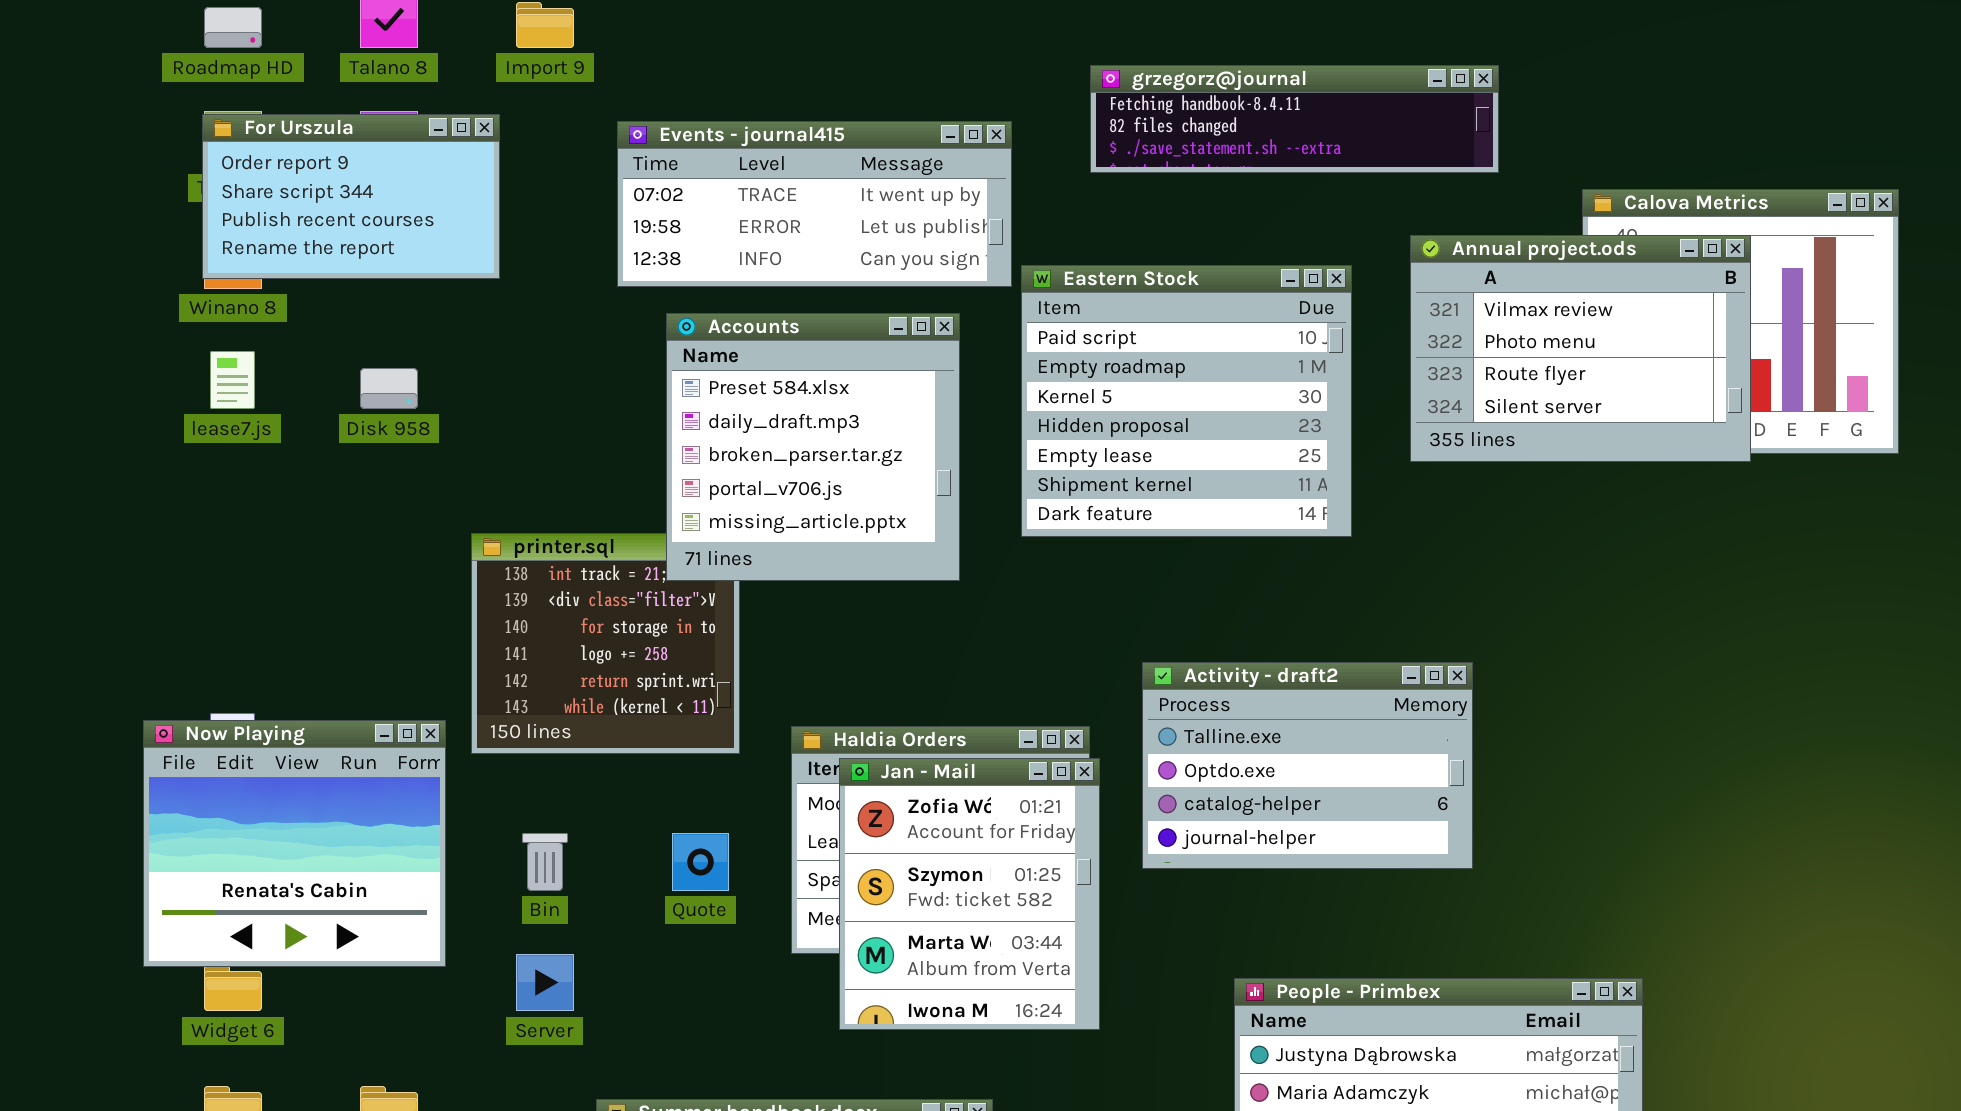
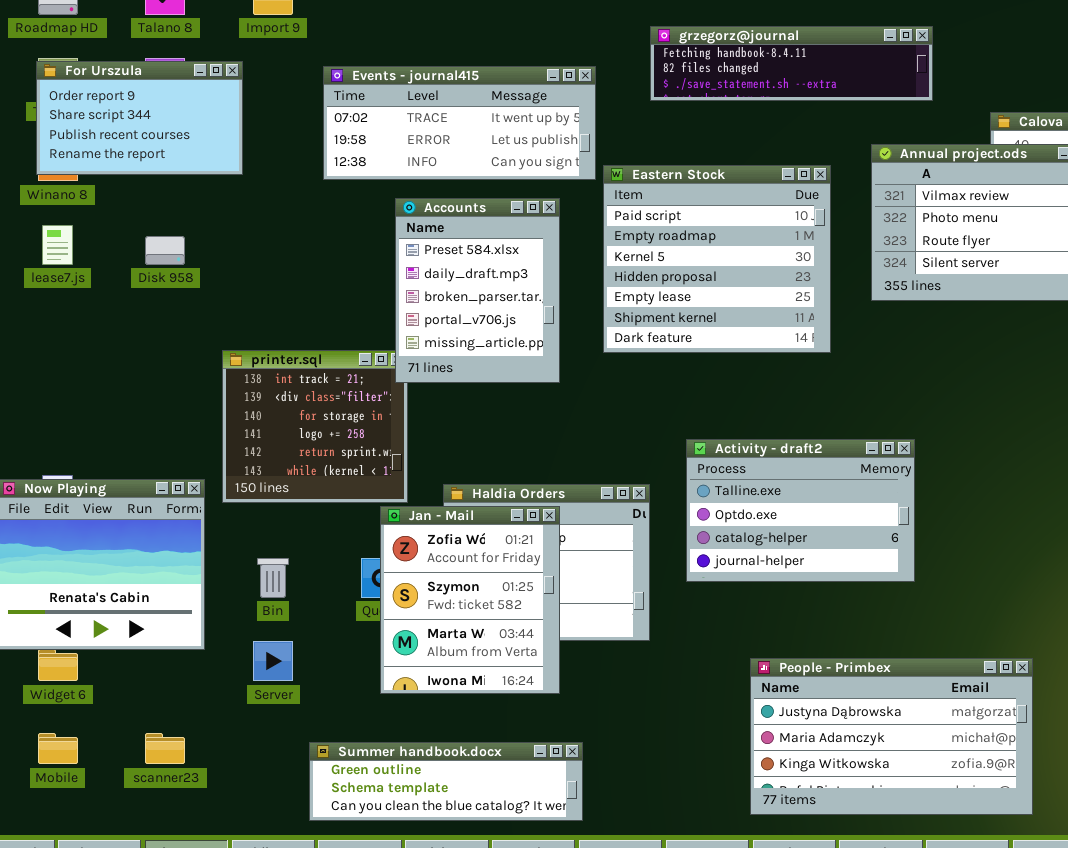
Accounts: [666,313,960,581] -> [395,198,560,383], resized
Jan - Mail: [839,758,1100,1030] -> [380,506,560,694], moved

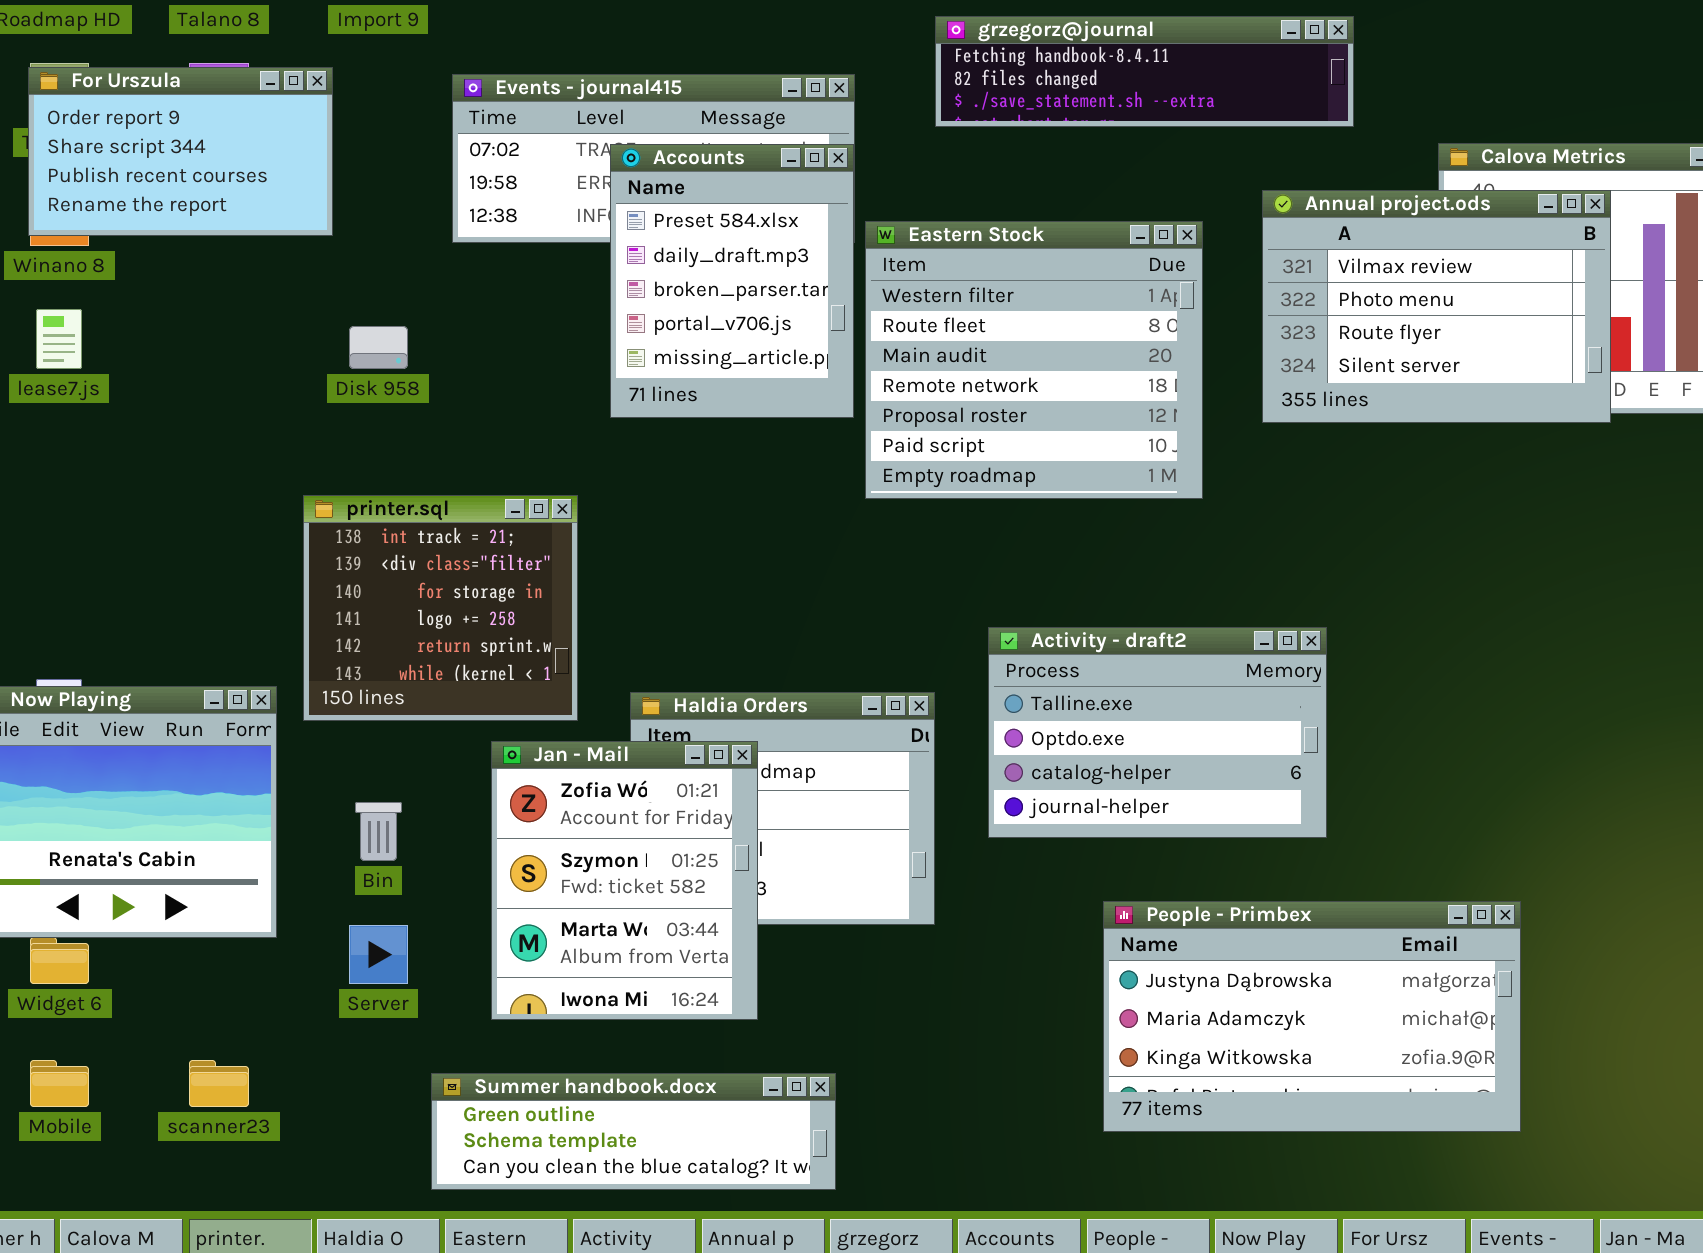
Eastern Stock: [603,165,831,353] -> [865,221,1203,499], scrolled up 5 rows
Accounts: [395,198,560,383] -> [610,144,854,418], moved
Disk 958: [145,236,185,265] -> [349,326,408,369], moved
Jan - Mail: [380,506,560,694] -> [491,741,758,1020], moved
People - Primbex: [750,658,1033,815] -> [1103,901,1521,1132], moved

